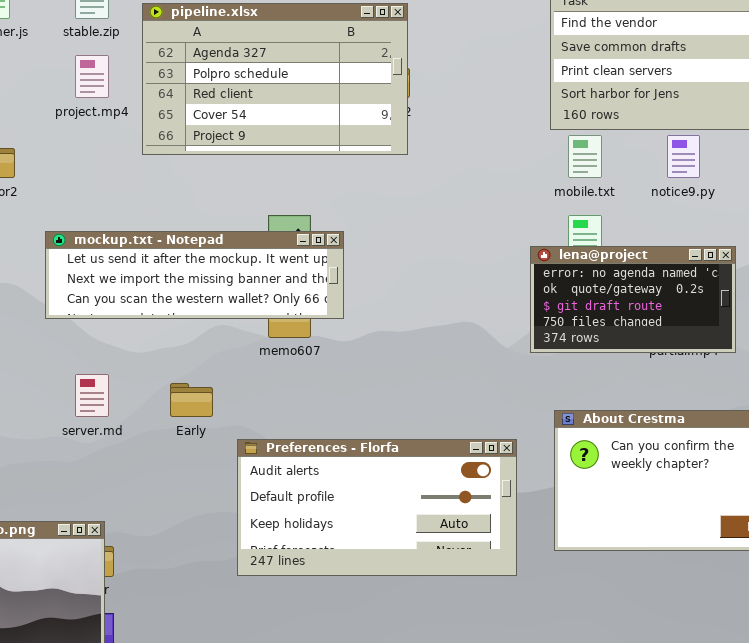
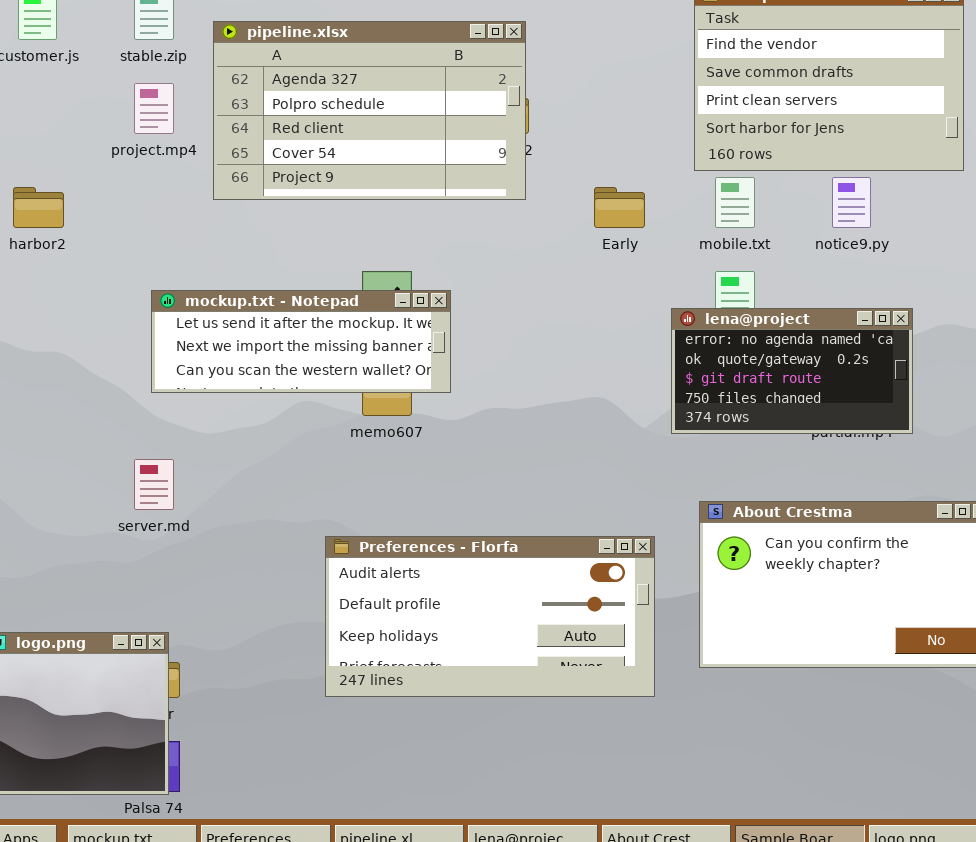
mockup.txt - Notepad: [45,231,344,319] -> [151,290,451,393], resized
Early: [170,383,213,417] -> [594,187,645,228], moved

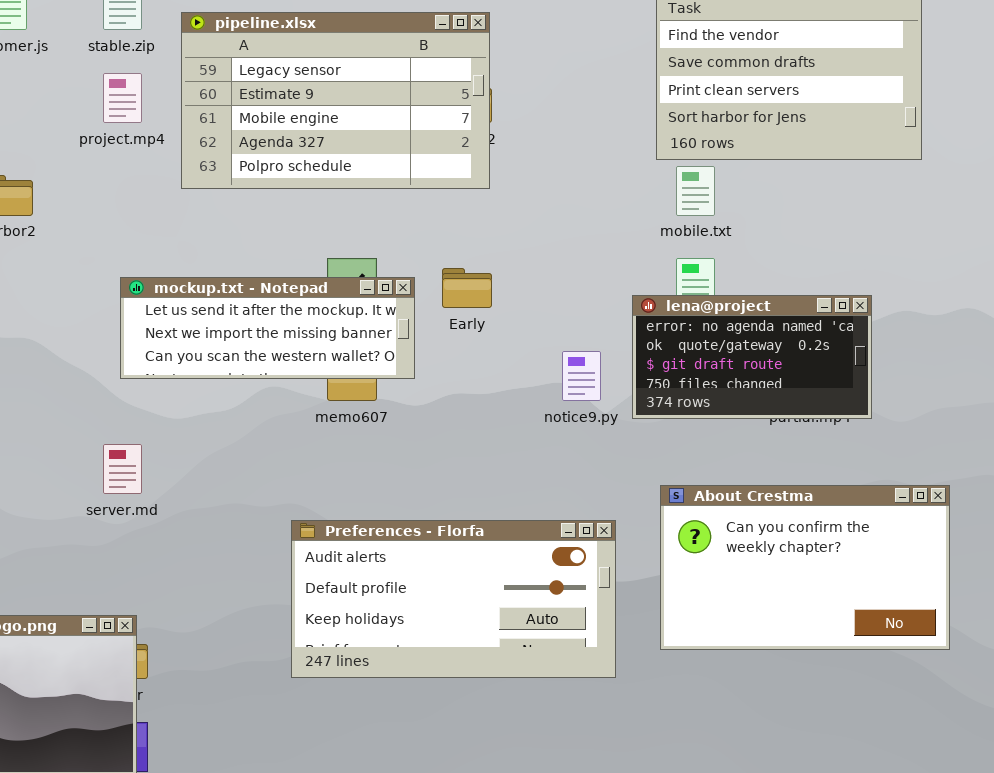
pipeline.xlsx: [213,21,526,200] -> [181,12,490,189], scrolled up 3 rows
notice9.py: [832,177,871,228] -> [562,351,601,401], moved
Early: [594,187,645,228] -> [442,268,492,308], moved

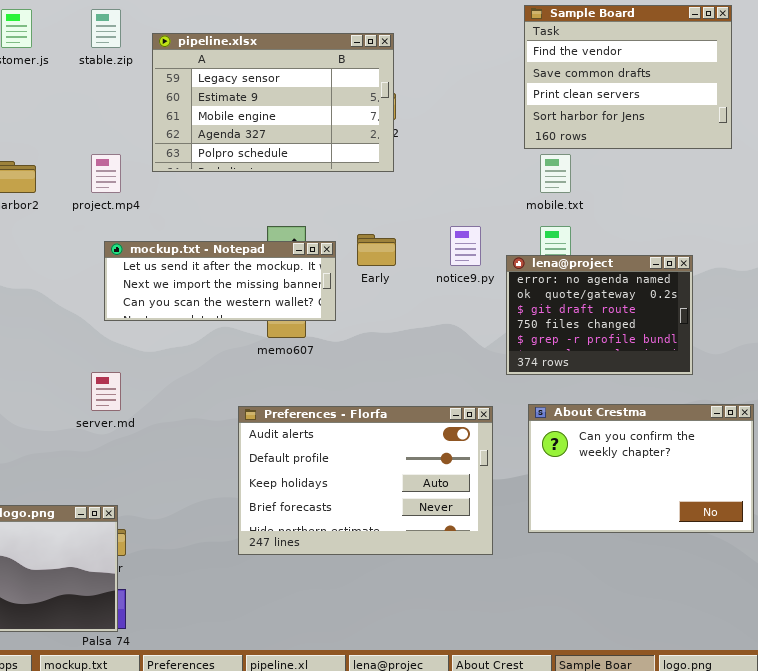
project.mp4: [103,73,142,123] -> [91,154,121,193], moved
lena@project: [632,295,872,419] -> [506,255,693,375], resized
notice9.py: [562,351,601,401] -> [450,226,481,266], moved
Preferences - Florfa: [291,520,616,678] -> [238,406,493,555], resized

